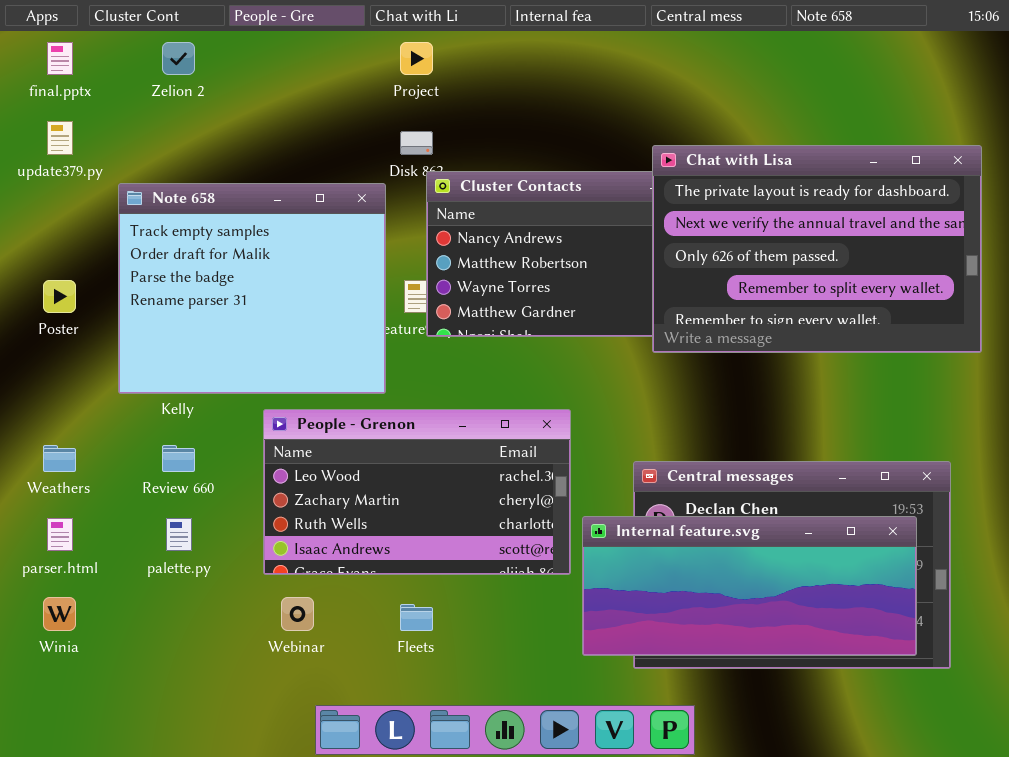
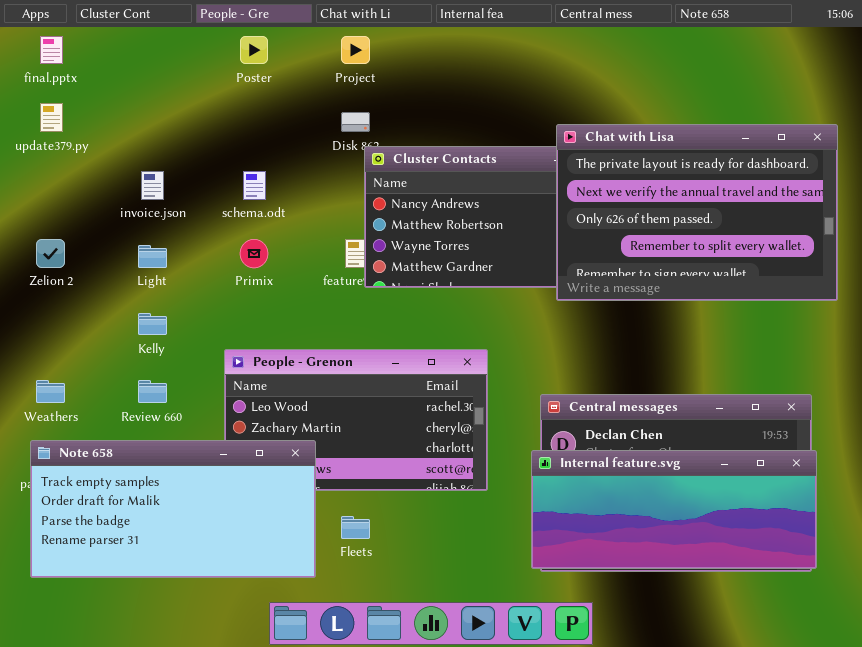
Zelion 2: [162,42,195,75] -> [36,239,65,268], moved
Note 658: [118,183,386,394] -> [30,440,316,578], moved, resized
Poster: [43,280,76,313] -> [240,36,268,64], moved
Internal feature.svg: [582,516,917,656] -> [531,450,817,569], moved

